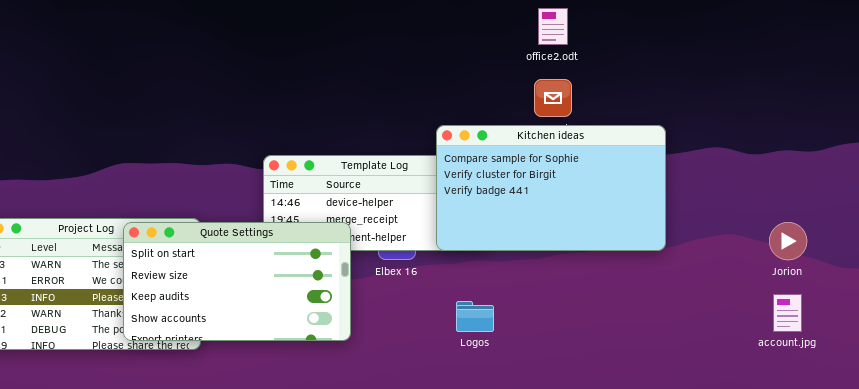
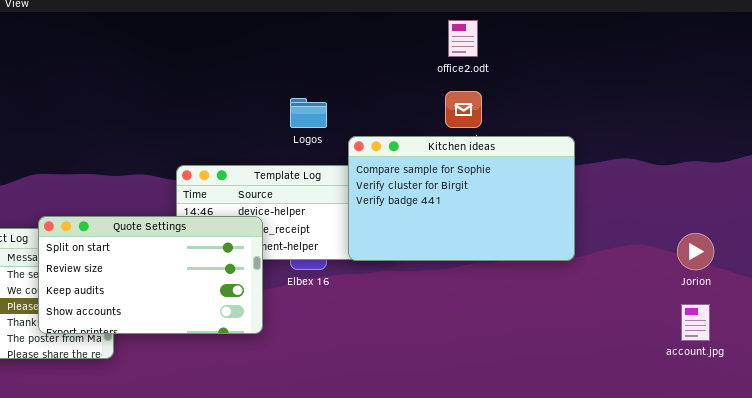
Quote Settings: [123,222,351,341] -> [38,216,263,334], moved
Logos: [456,301,494,332] -> [290,98,327,128], moved

